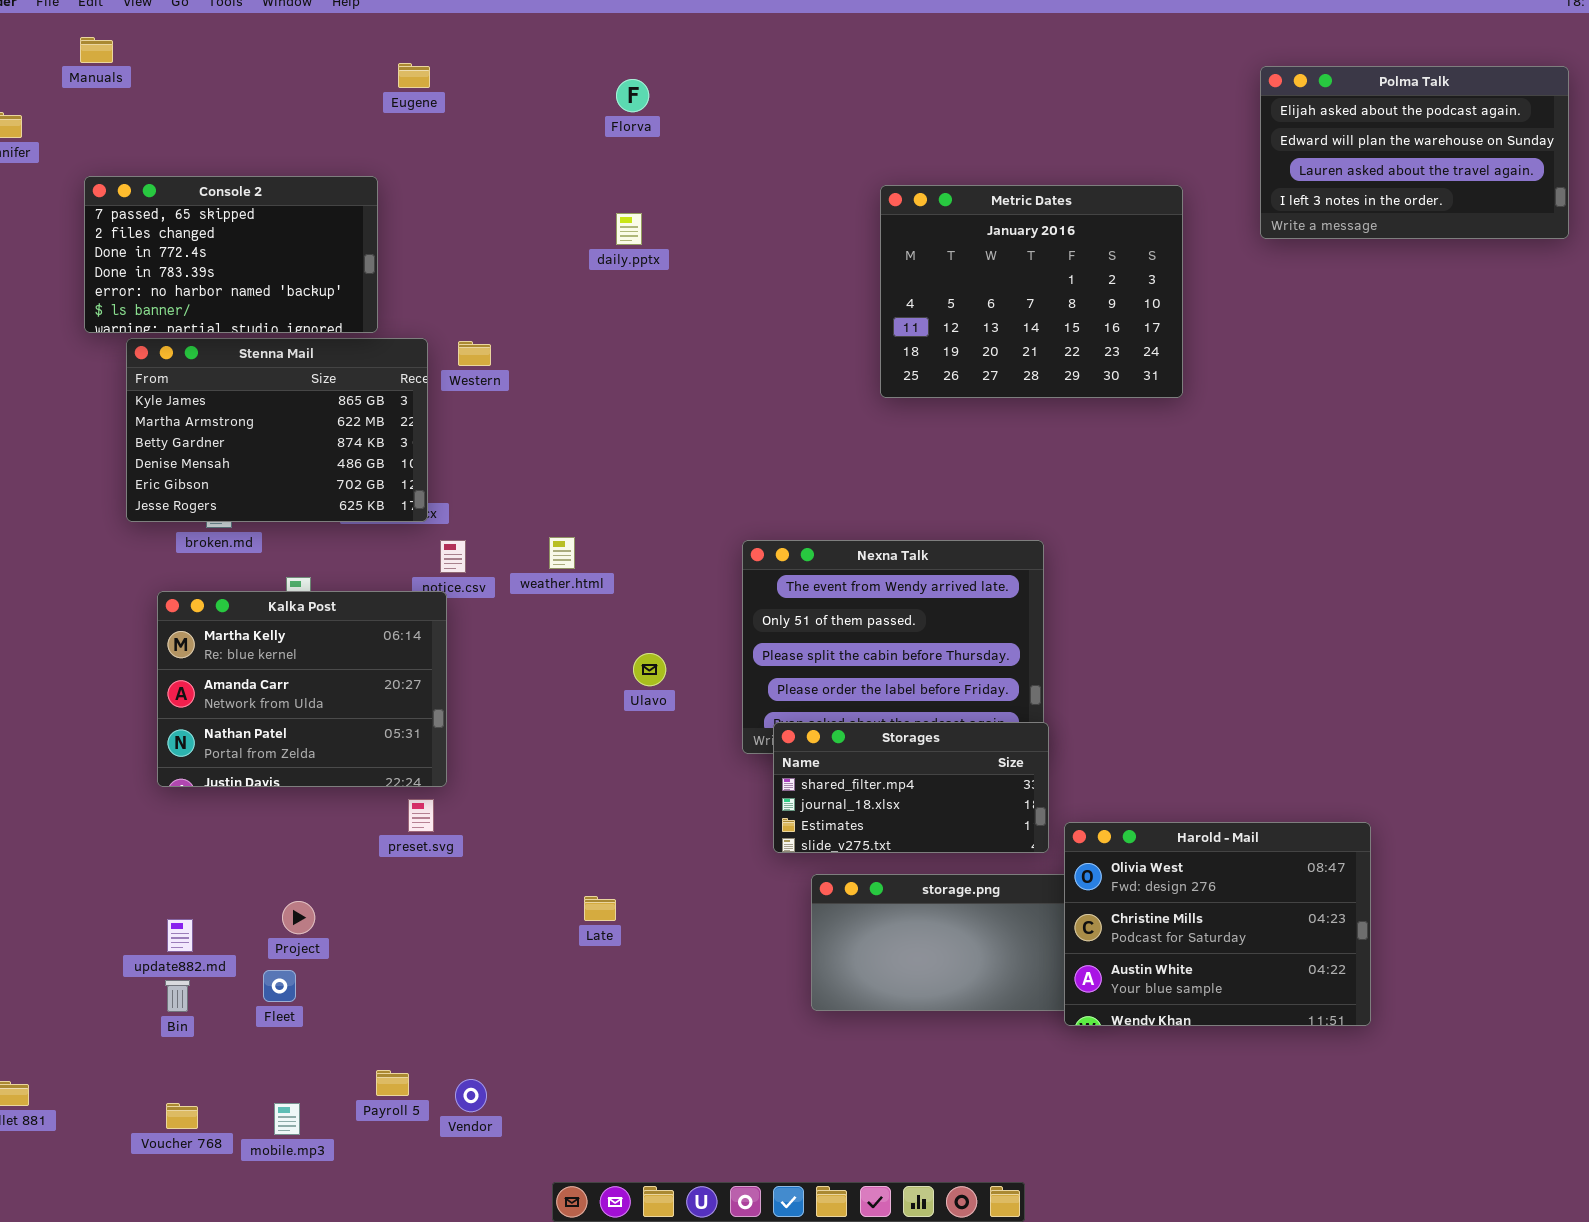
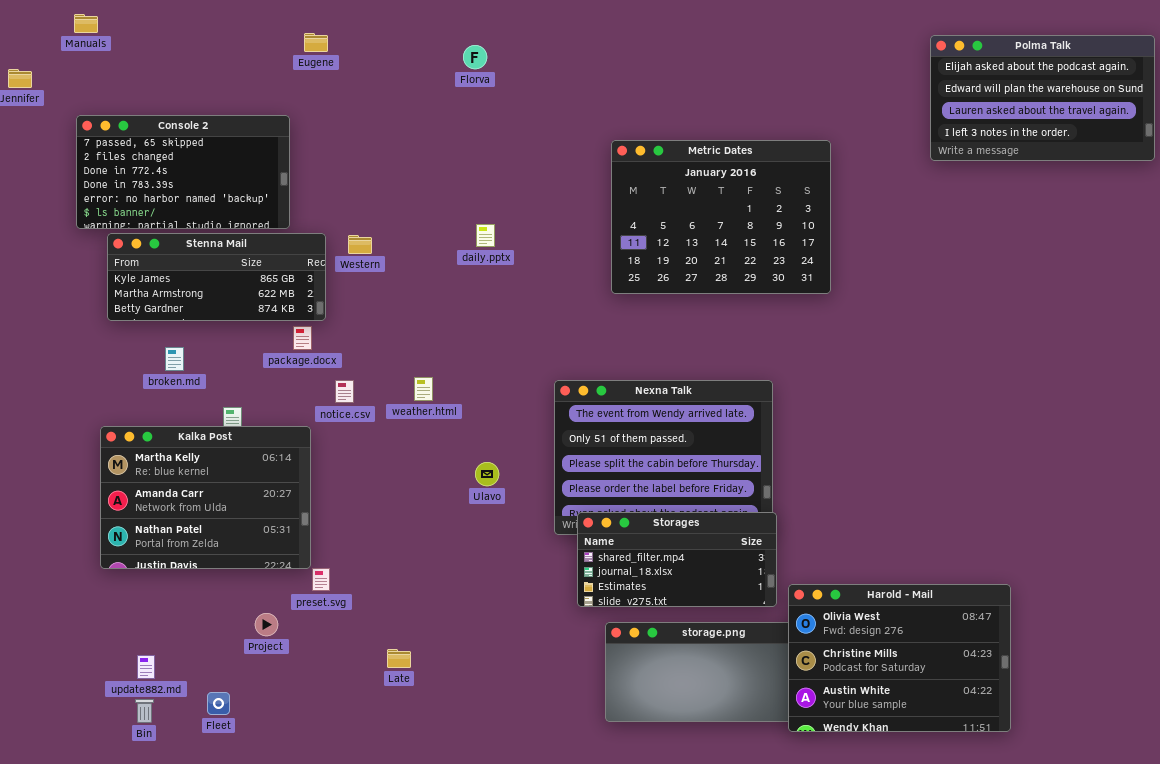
Metric Dates: [880,185,1183,398] -> [611,140,831,294], moved
daily.pptx: [616,213,642,245] -> [476,224,495,247], moved
Stenna Mail: [126,338,428,522] -> [107,233,326,321], resized
Kalka Post: [157,591,447,787] -> [100,426,311,569], moved
Late: [584,896,616,921] -> [387,649,411,668], moved
Project: [282,901,315,934] -> [255,613,278,636], moved

